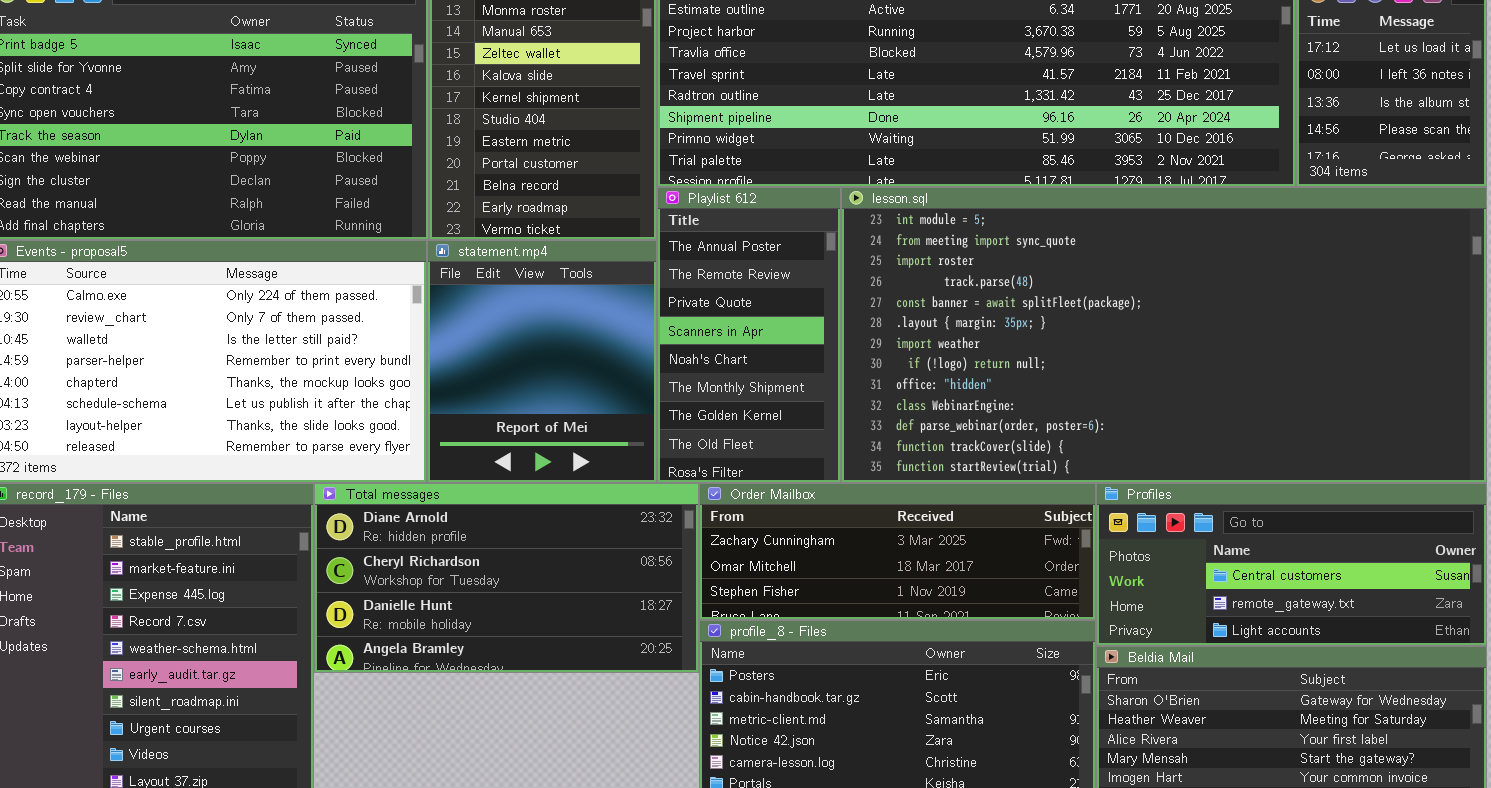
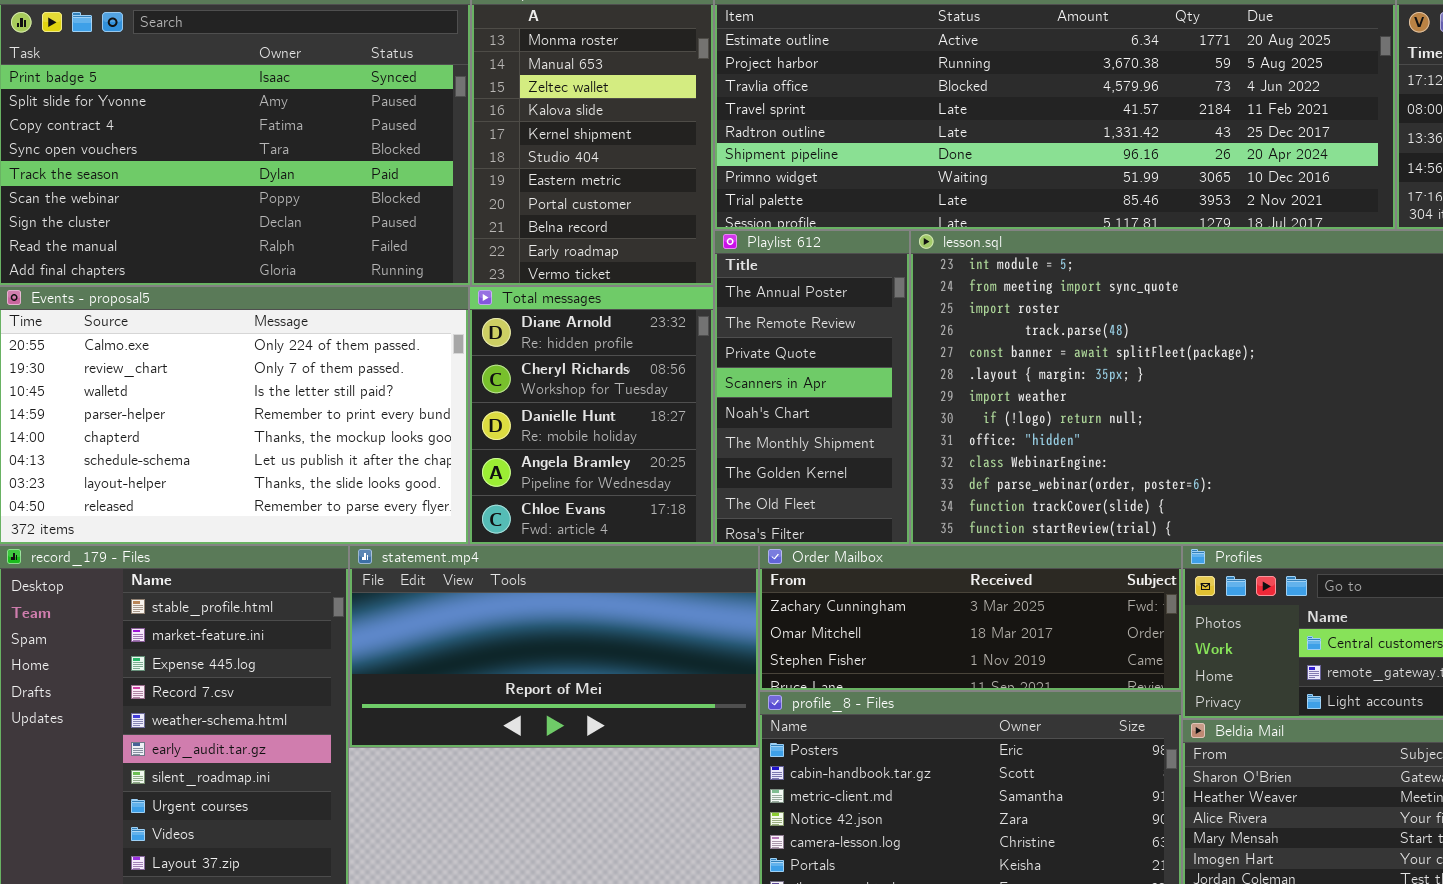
statement.mp4: [427,240,657,483] -> [349,545,759,748], moved, resized
Total messages: [314,483,699,673] -> [469,286,714,545], moved, resized

